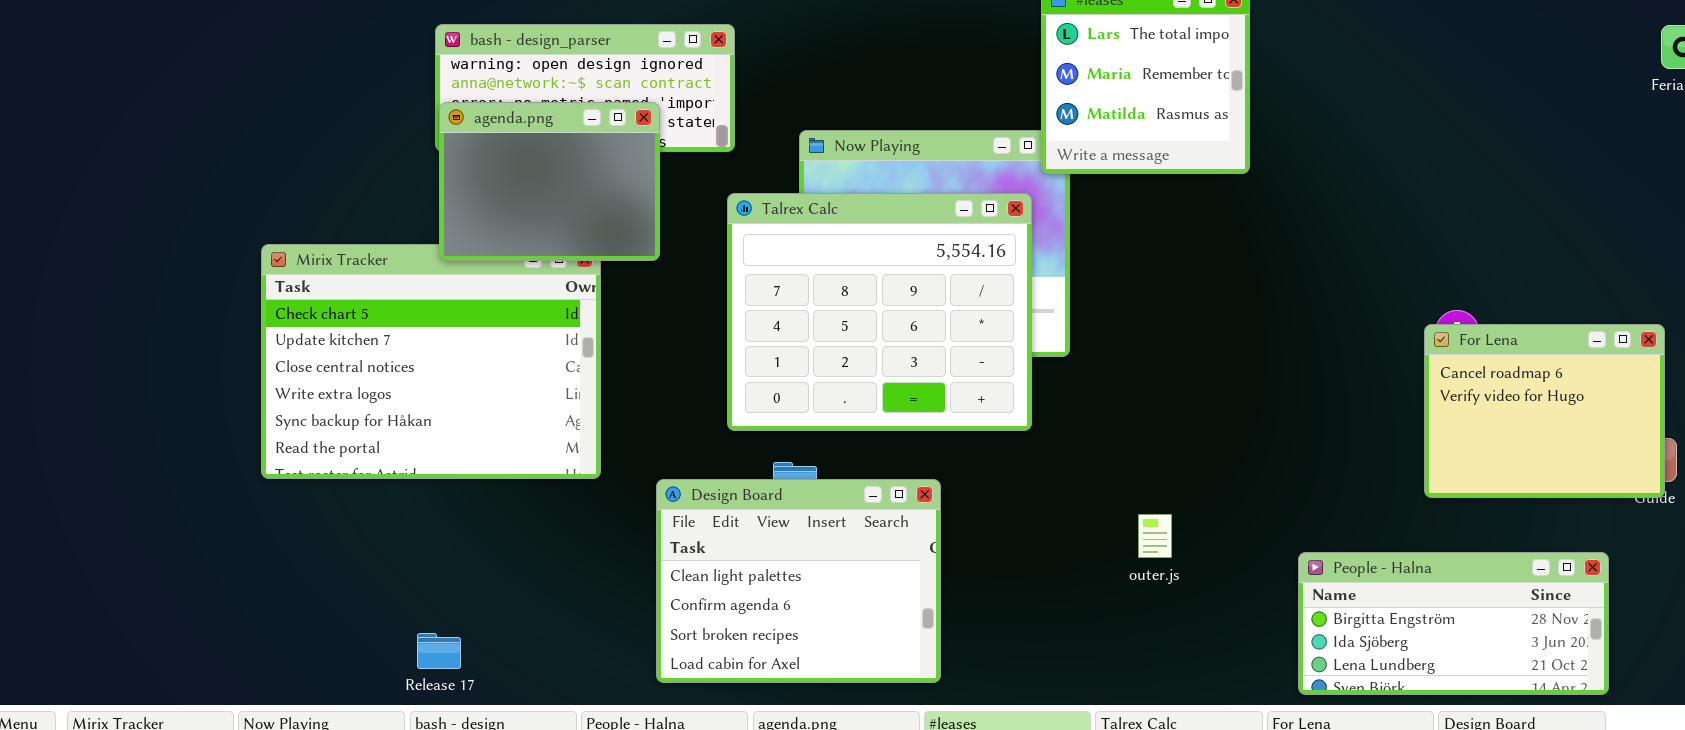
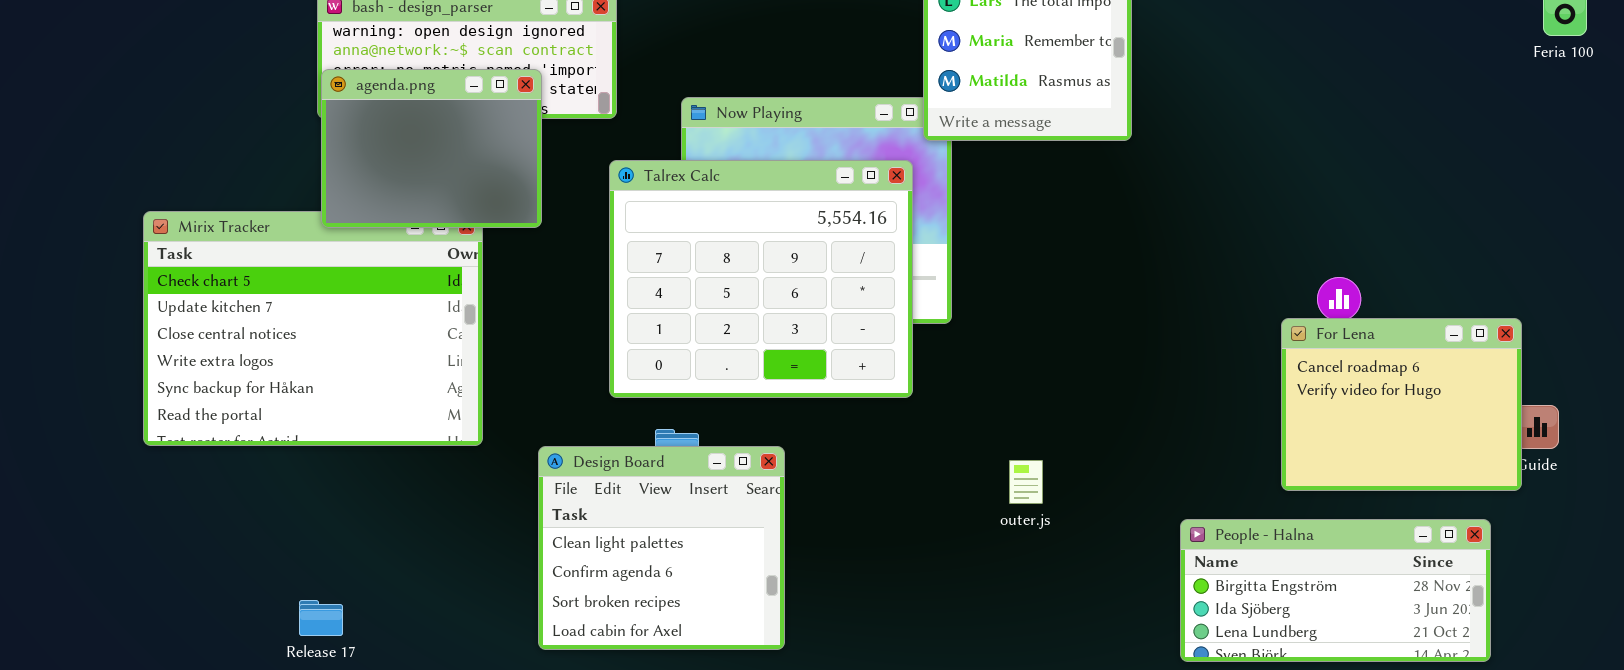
For Lena: [1424,324,1665,498] -> [1281,318,1522,491], moved
Design Board: [656,479,941,683] -> [538,446,785,650], resized
outer.js: [1138,514,1172,558] -> [1009,460,1043,504], moved

